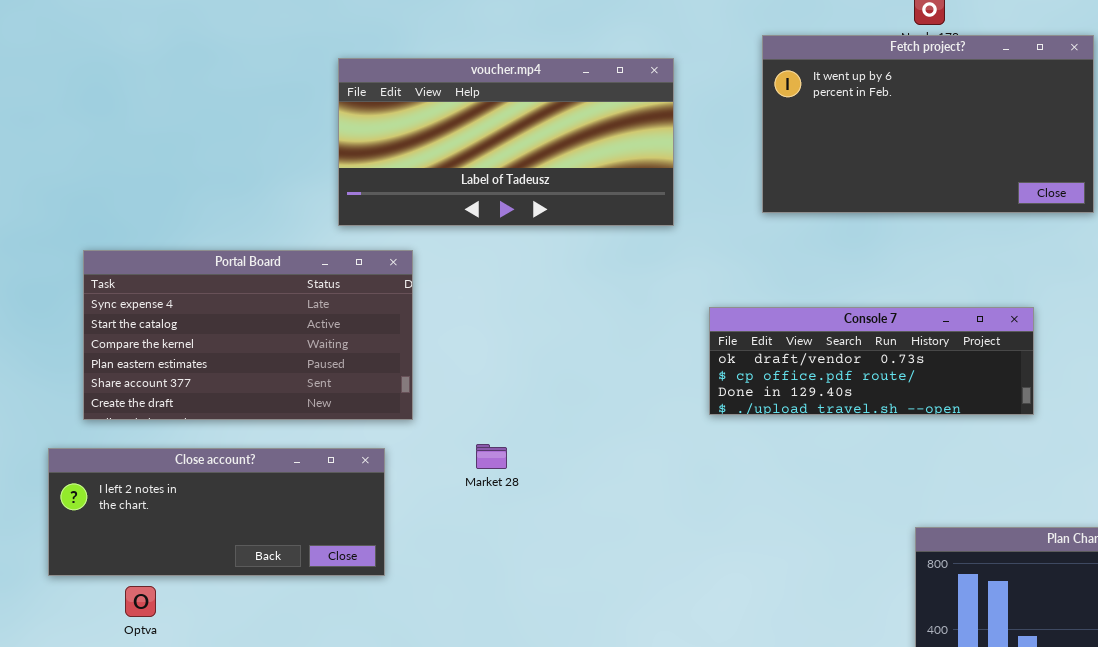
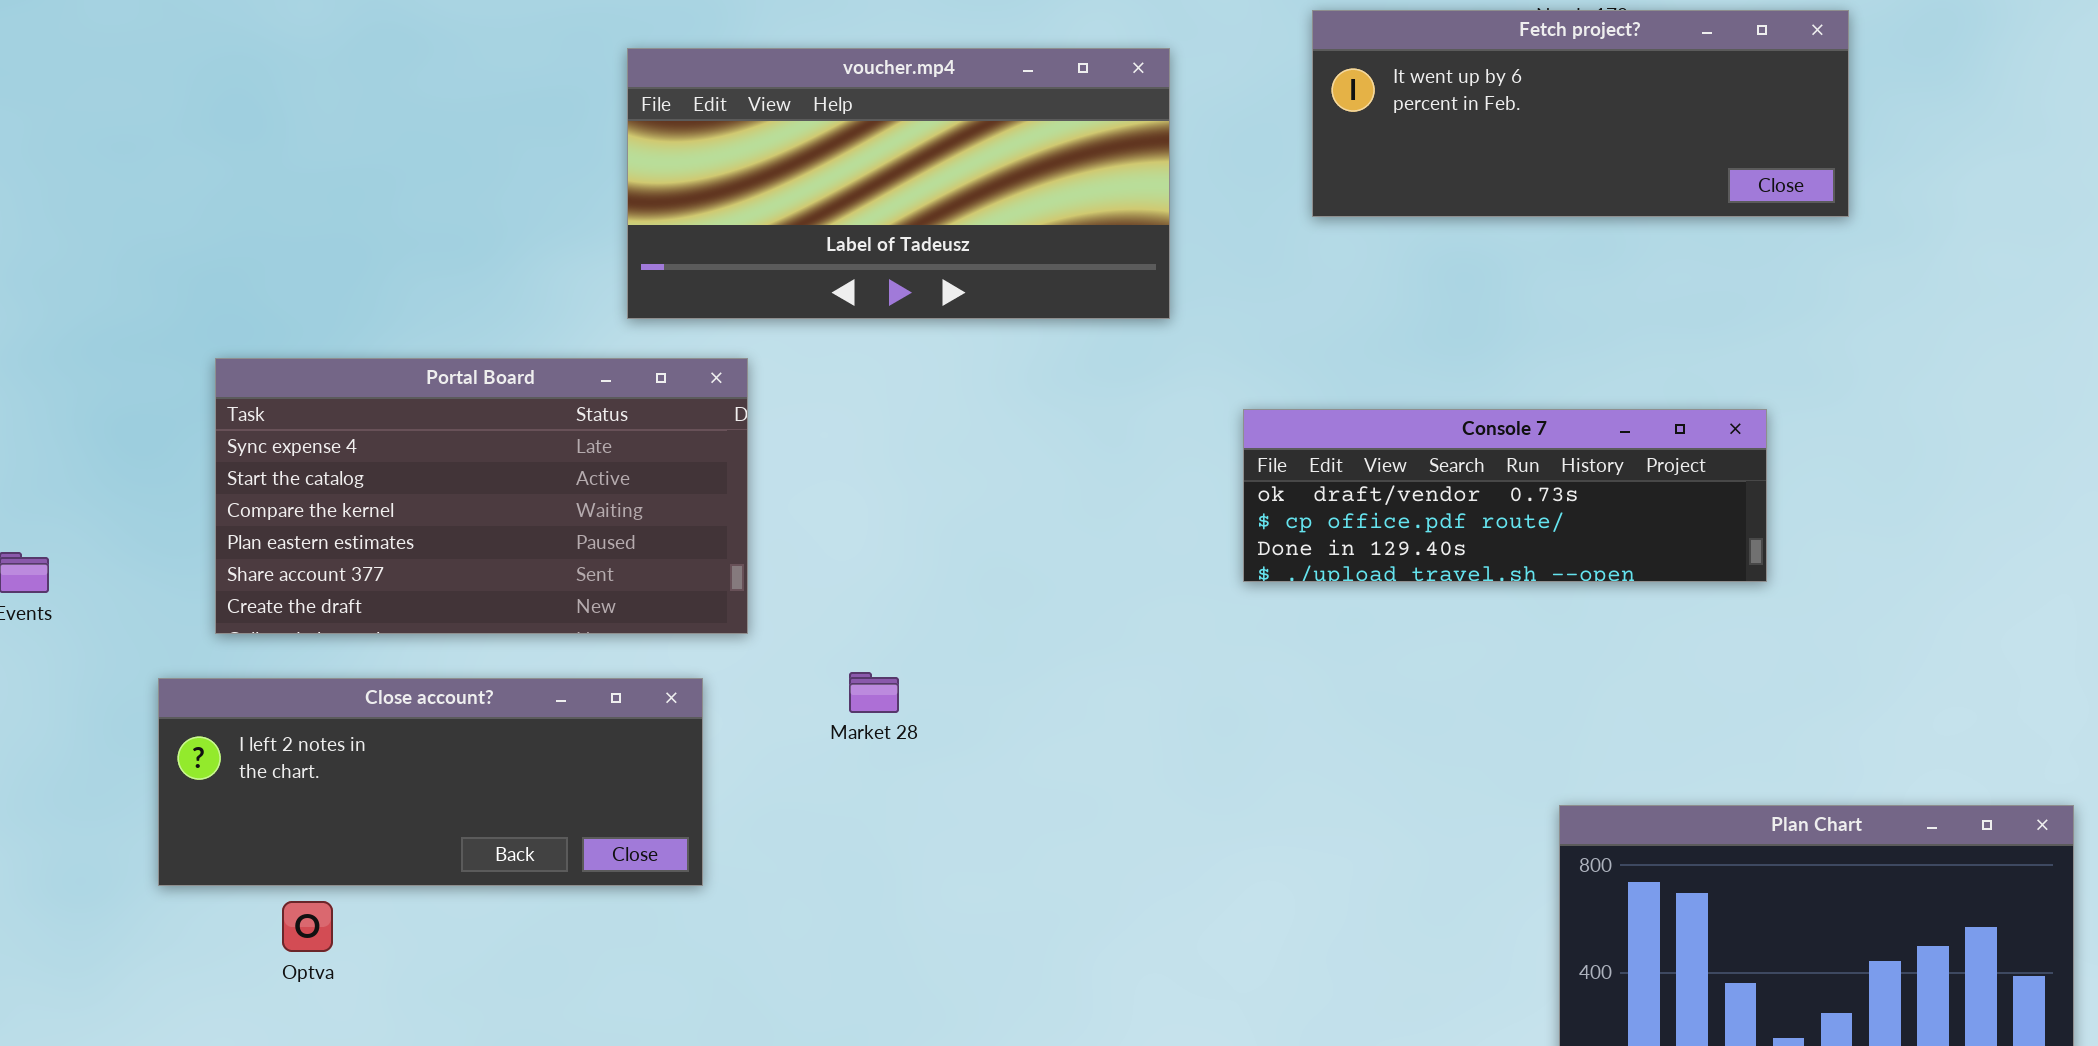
Fetch project?: [762,35,1094,213] -> [1312,10,1849,217], resized
Console 7: [709,307,1034,415] -> [1243,409,1767,582], moved

